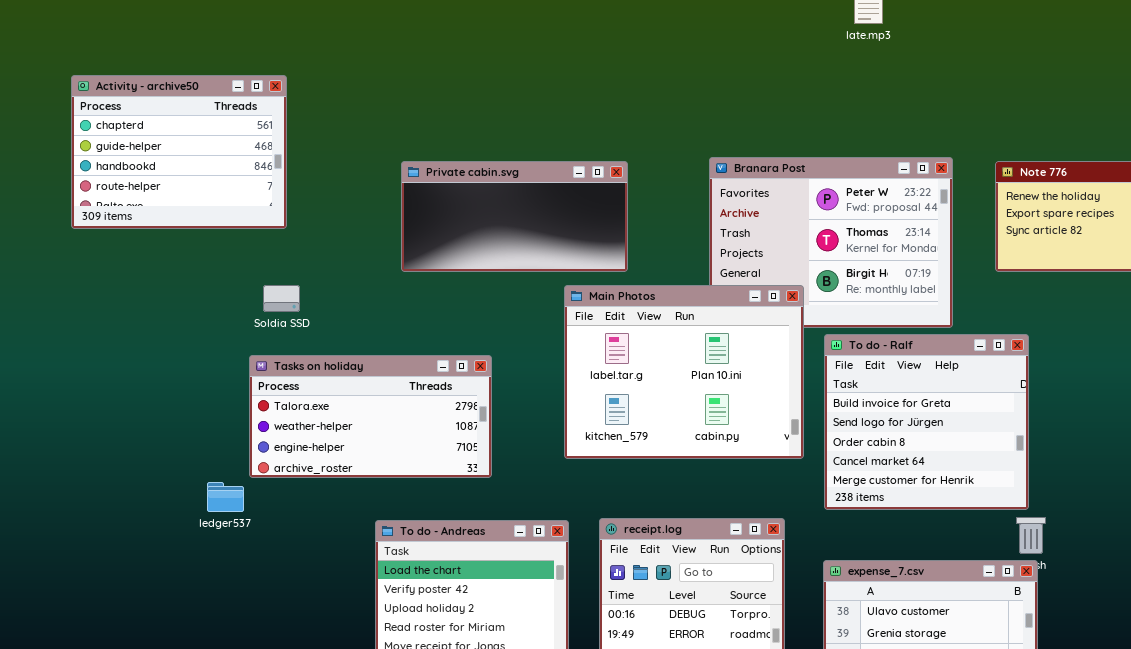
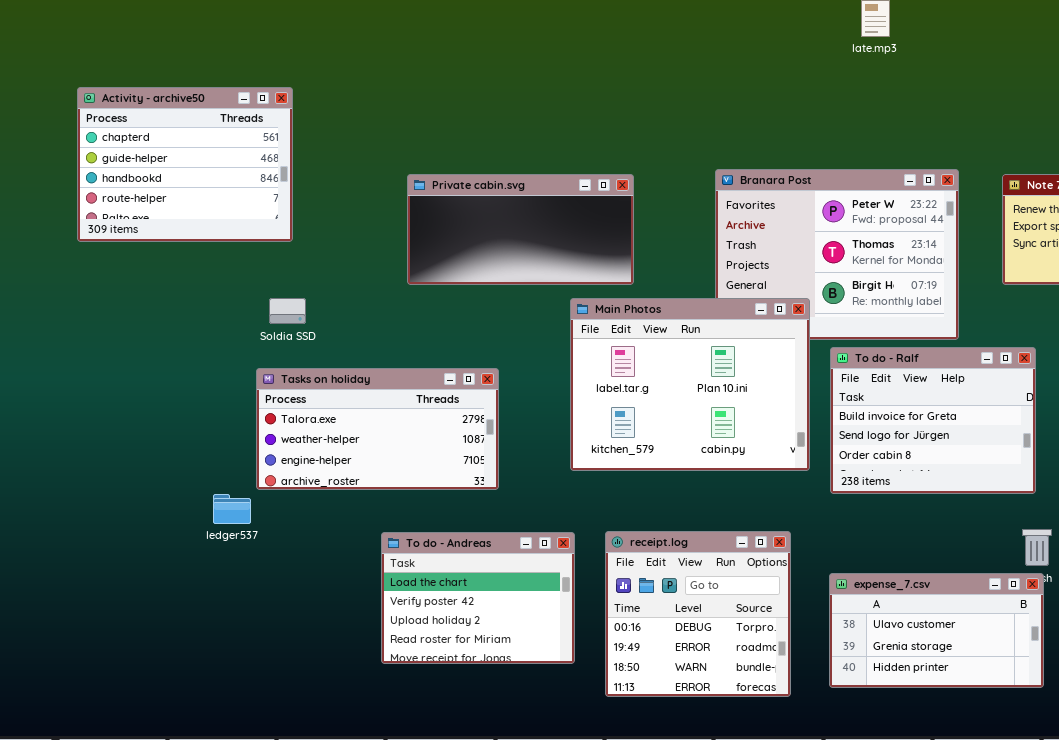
To do - Ralf: [824,334,1029,510] -> [830,347,1036,494], resized

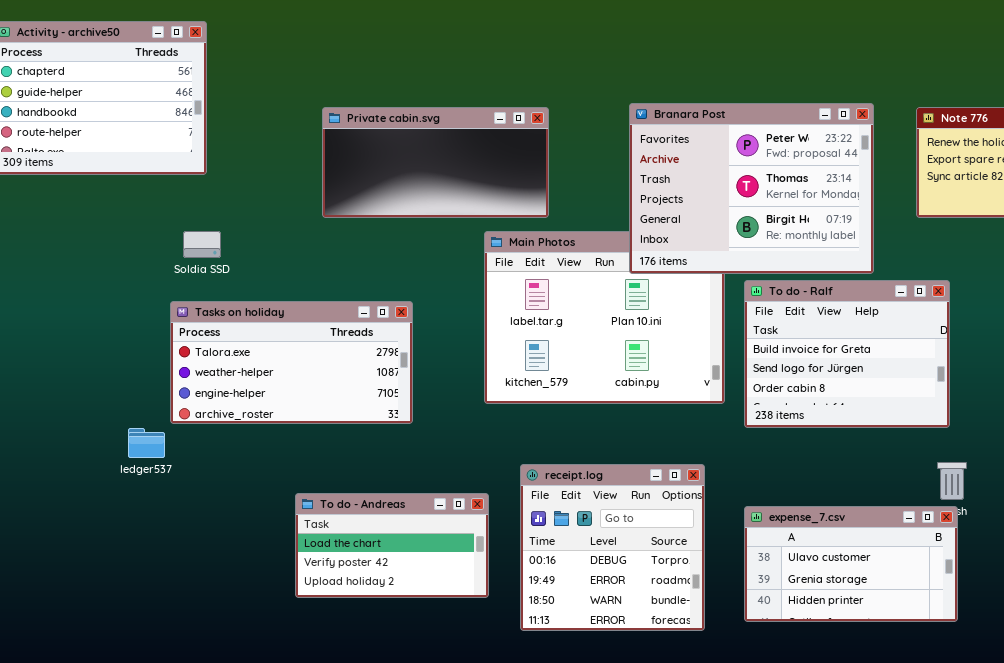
Branara Post: [715,169,959,340] -> [629,103,874,274], raised
To do - Andreas: [381,532,575,664] -> [295,493,489,598], resized

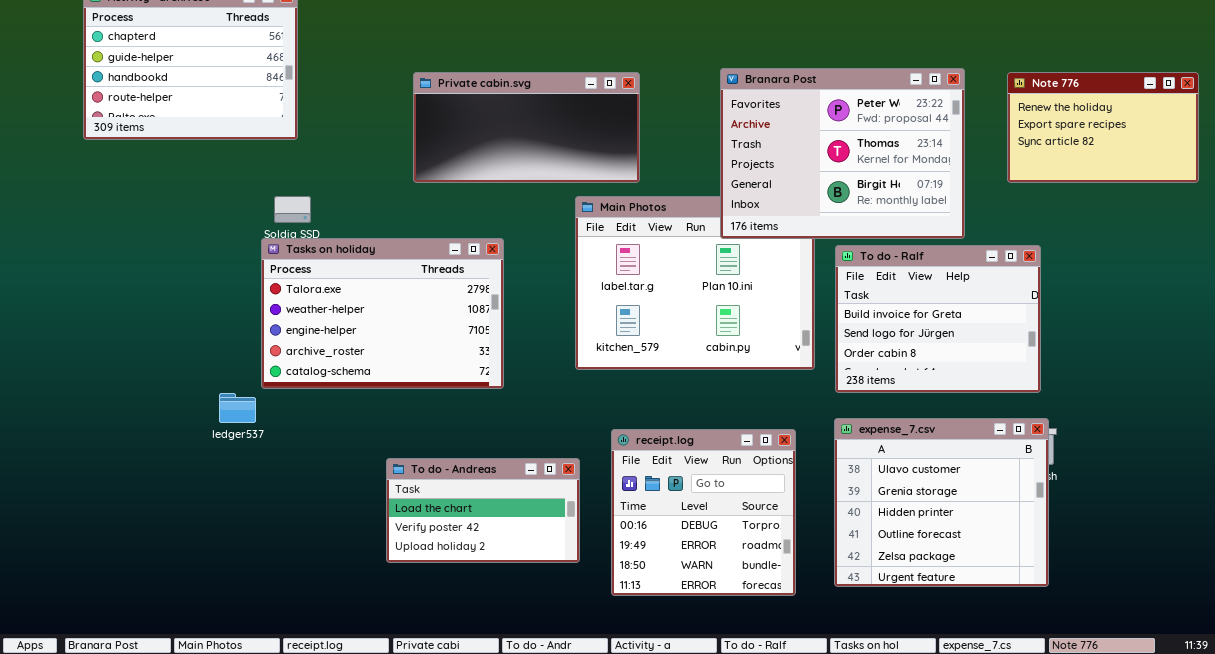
Tasks on holiday: [170,301,413,424] -> [261,238,504,389], resized
expense_7.csv: [744,506,958,622] -> [834,418,1049,587], resized

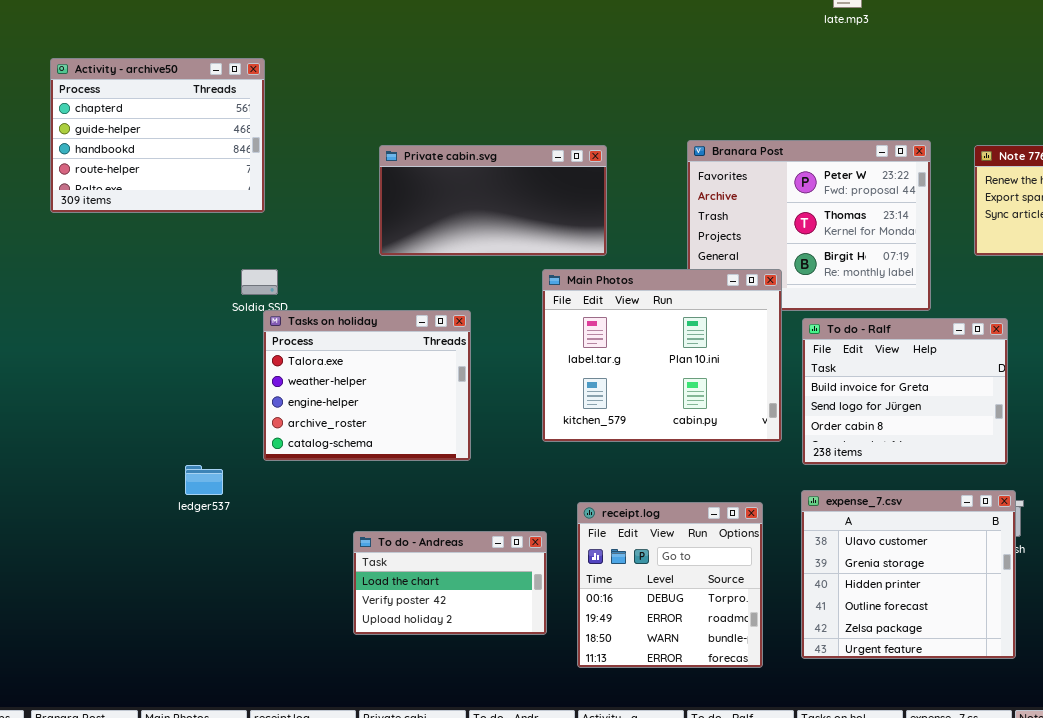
Main Photos: [575,196,815,370] -> [542,269,782,442], raised
Tasks on holiday: [261,238,504,389] -> [263,310,471,461], resized

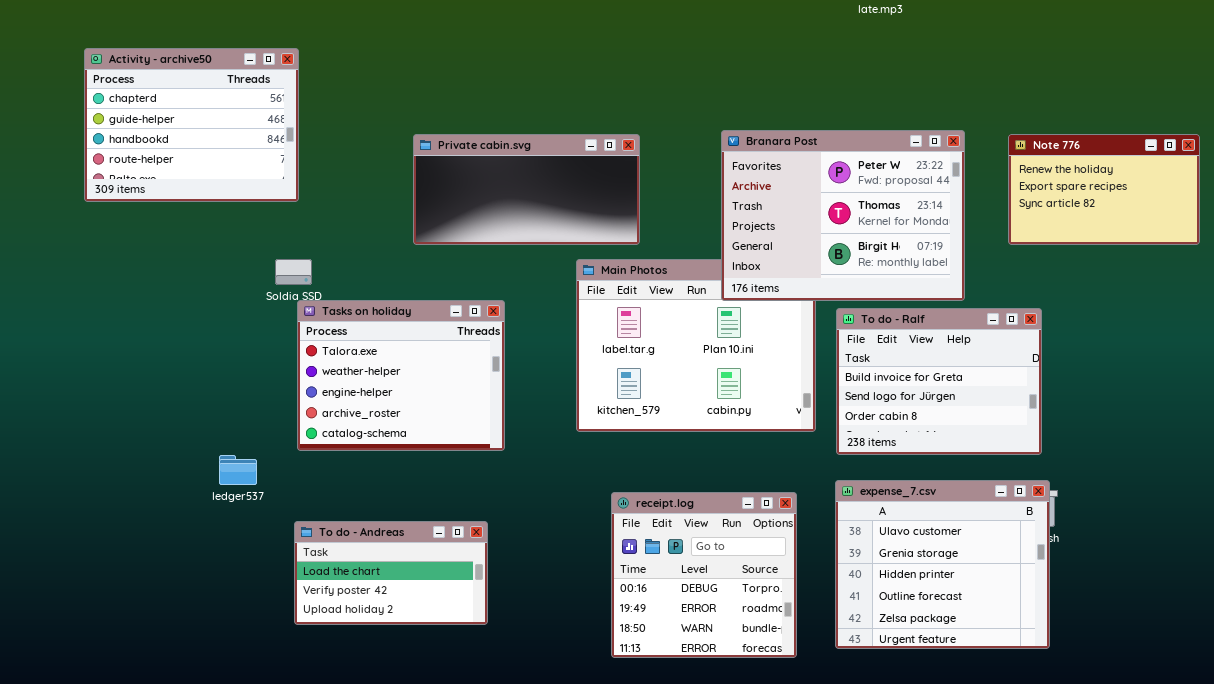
Branara Post: [687,140,931,311] -> [721,130,965,301], raised
To do - Andreas: [353,531,547,635] -> [294,521,488,625], moved

